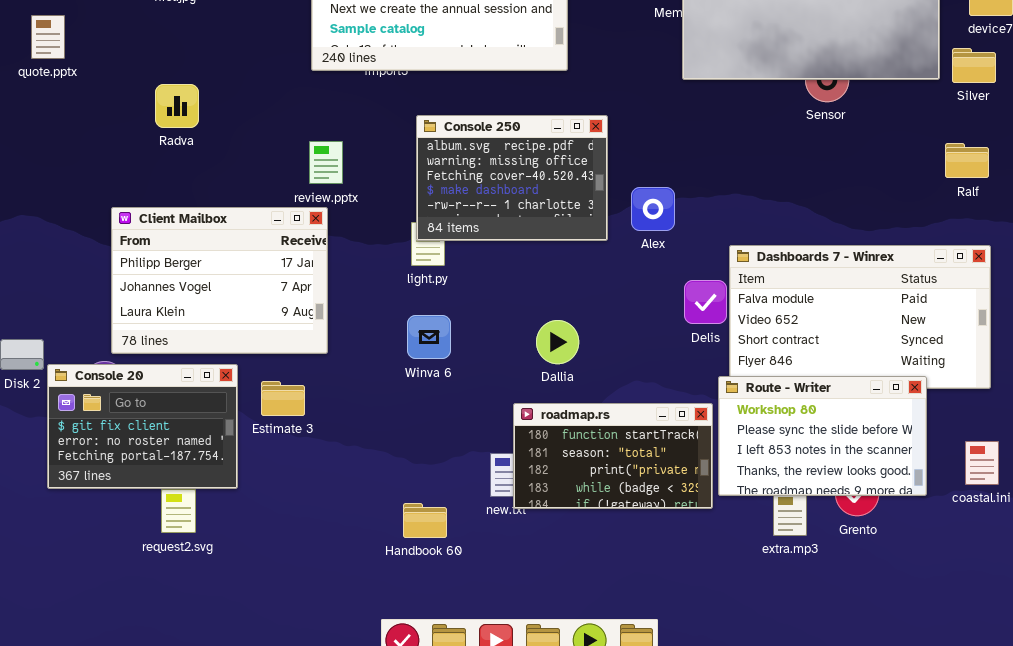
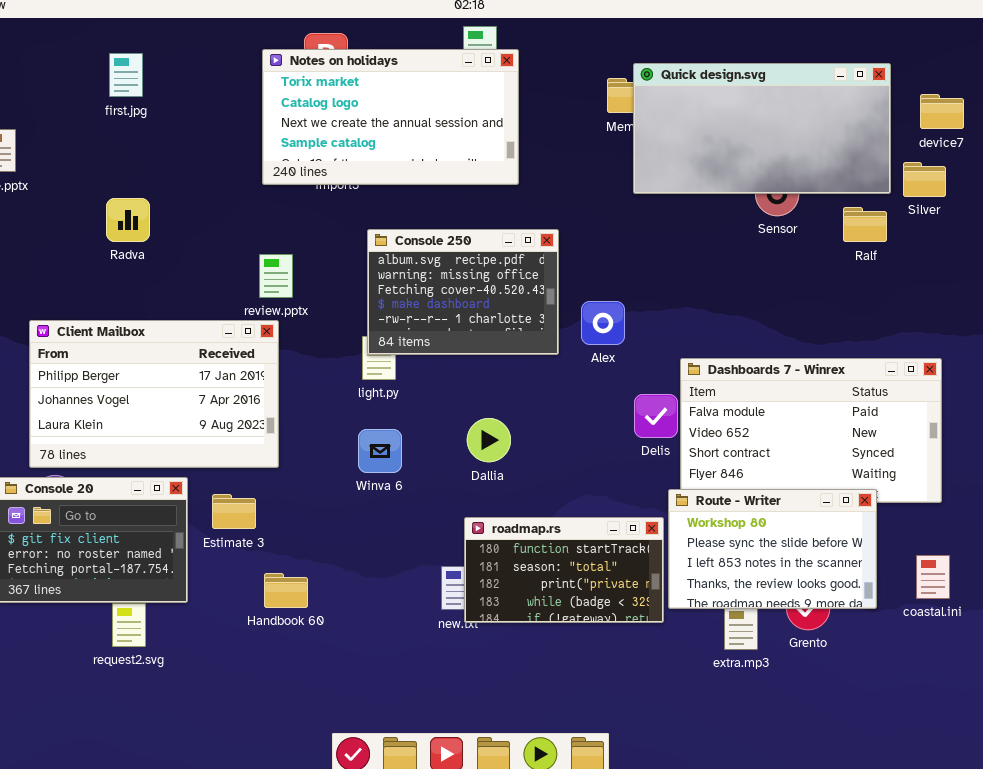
Ralf: [945,143,989,178] -> [843,207,887,242], moved
Client Mailbox: [111,207,328,354] -> [29,320,279,468], resized
Dallia: [536,320,579,364] -> [467,418,511,462], moved
Handbook 60: [403,503,447,538] -> [264,573,308,608], moved

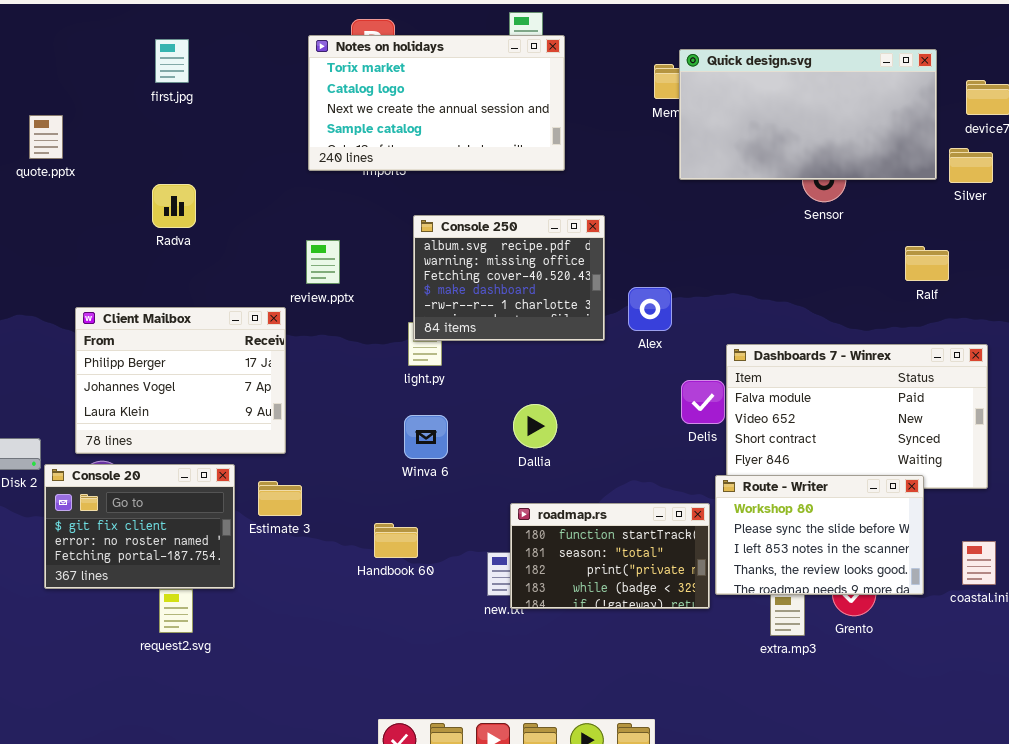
Ralf: [843,207,887,242] -> [905,246,949,281], moved
Client Mailbox: [29,320,279,468] -> [75,307,286,454], resized
Handbook 60: [264,573,308,608] -> [374,523,418,558], moved

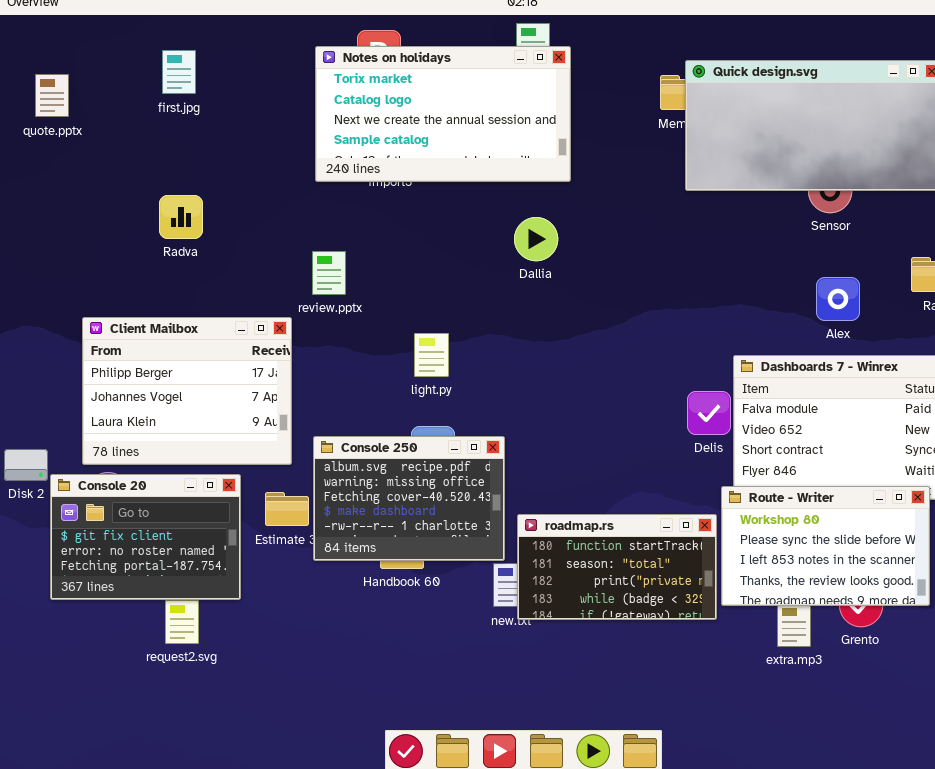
quote.pptx: [29,115,63,159] -> [35,74,69,117], moved
Console 250: [413,215,605,341] -> [313,436,505,561], moved
Alex: [628,287,672,331] -> [816,277,860,321], moved
Dallia: [513,404,557,448] -> [514,217,558,261], moved

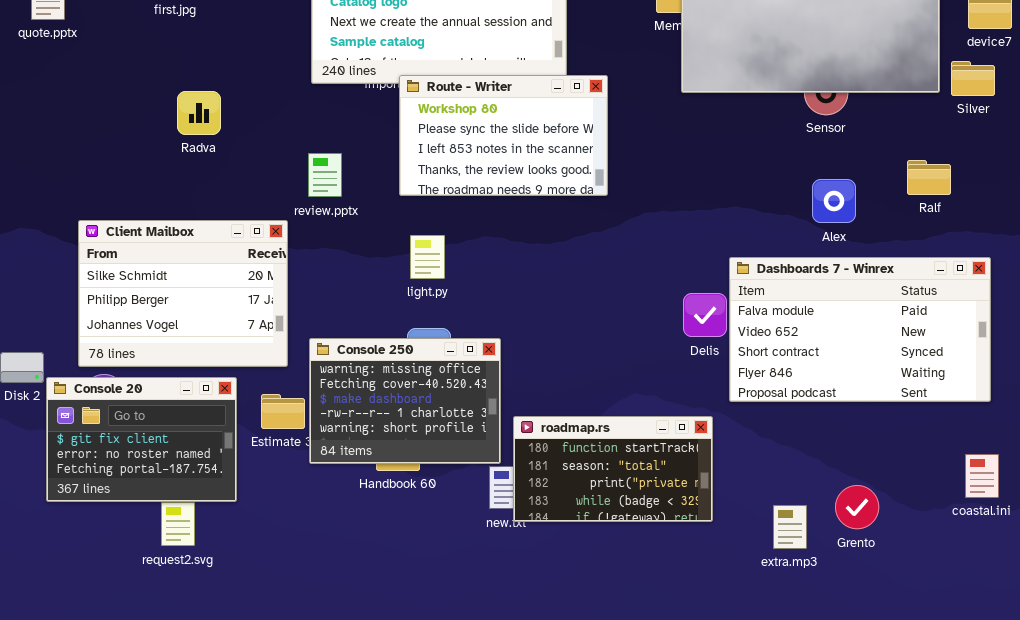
Radva: [159,195,203,239] -> [177,91,221,135], moved
Client Mailbox: [82,317,292,465] -> [78,220,288,367], scrolled up 1 row
Console 250: [313,436,505,561] -> [309,338,501,464], scrolled down 1 row
Route - Writer: [721,486,930,606] -> [399,75,608,196], moved

